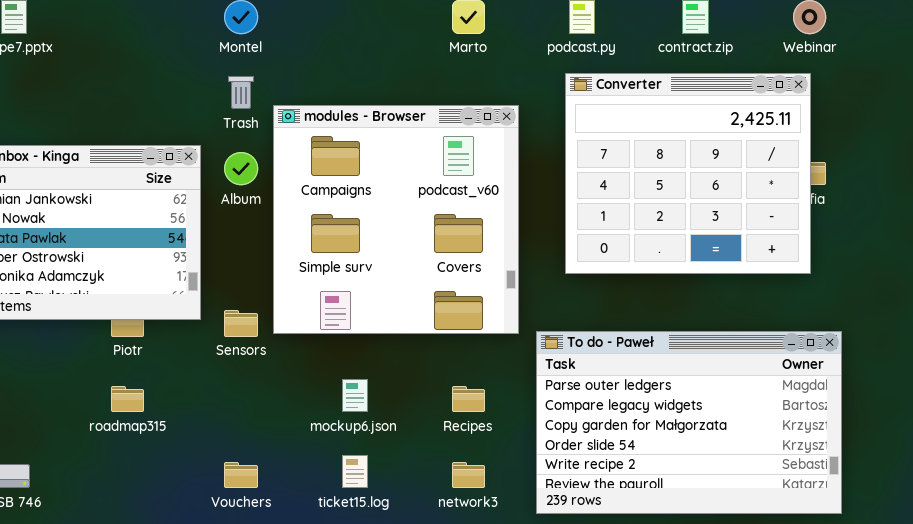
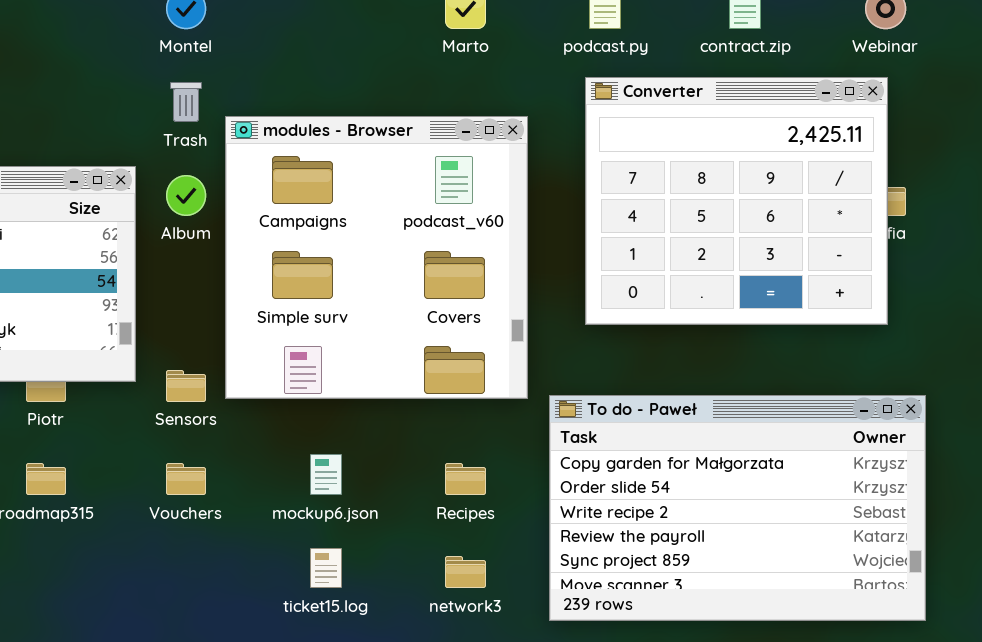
To do - Paweł: [536,331,842,514] -> [549,395,926,621], scrolled down 2 rows
Vouchers: [224,462,258,488] -> [166,463,206,495], moved

